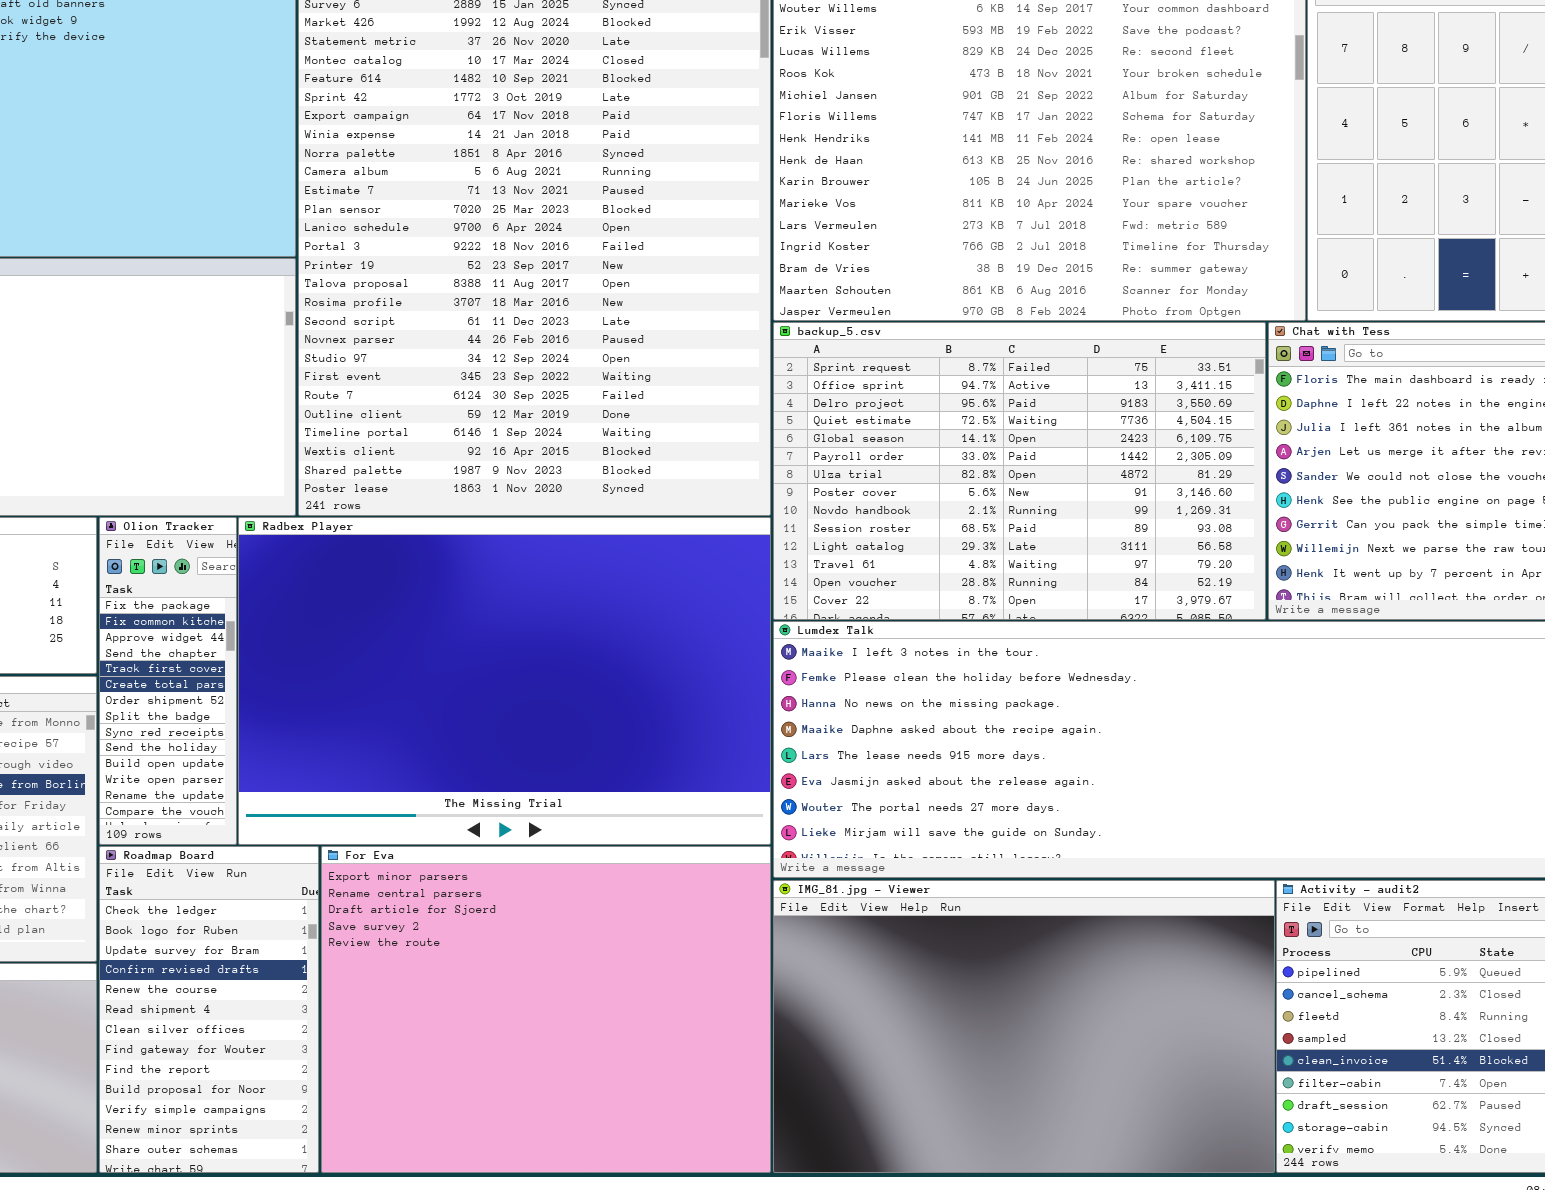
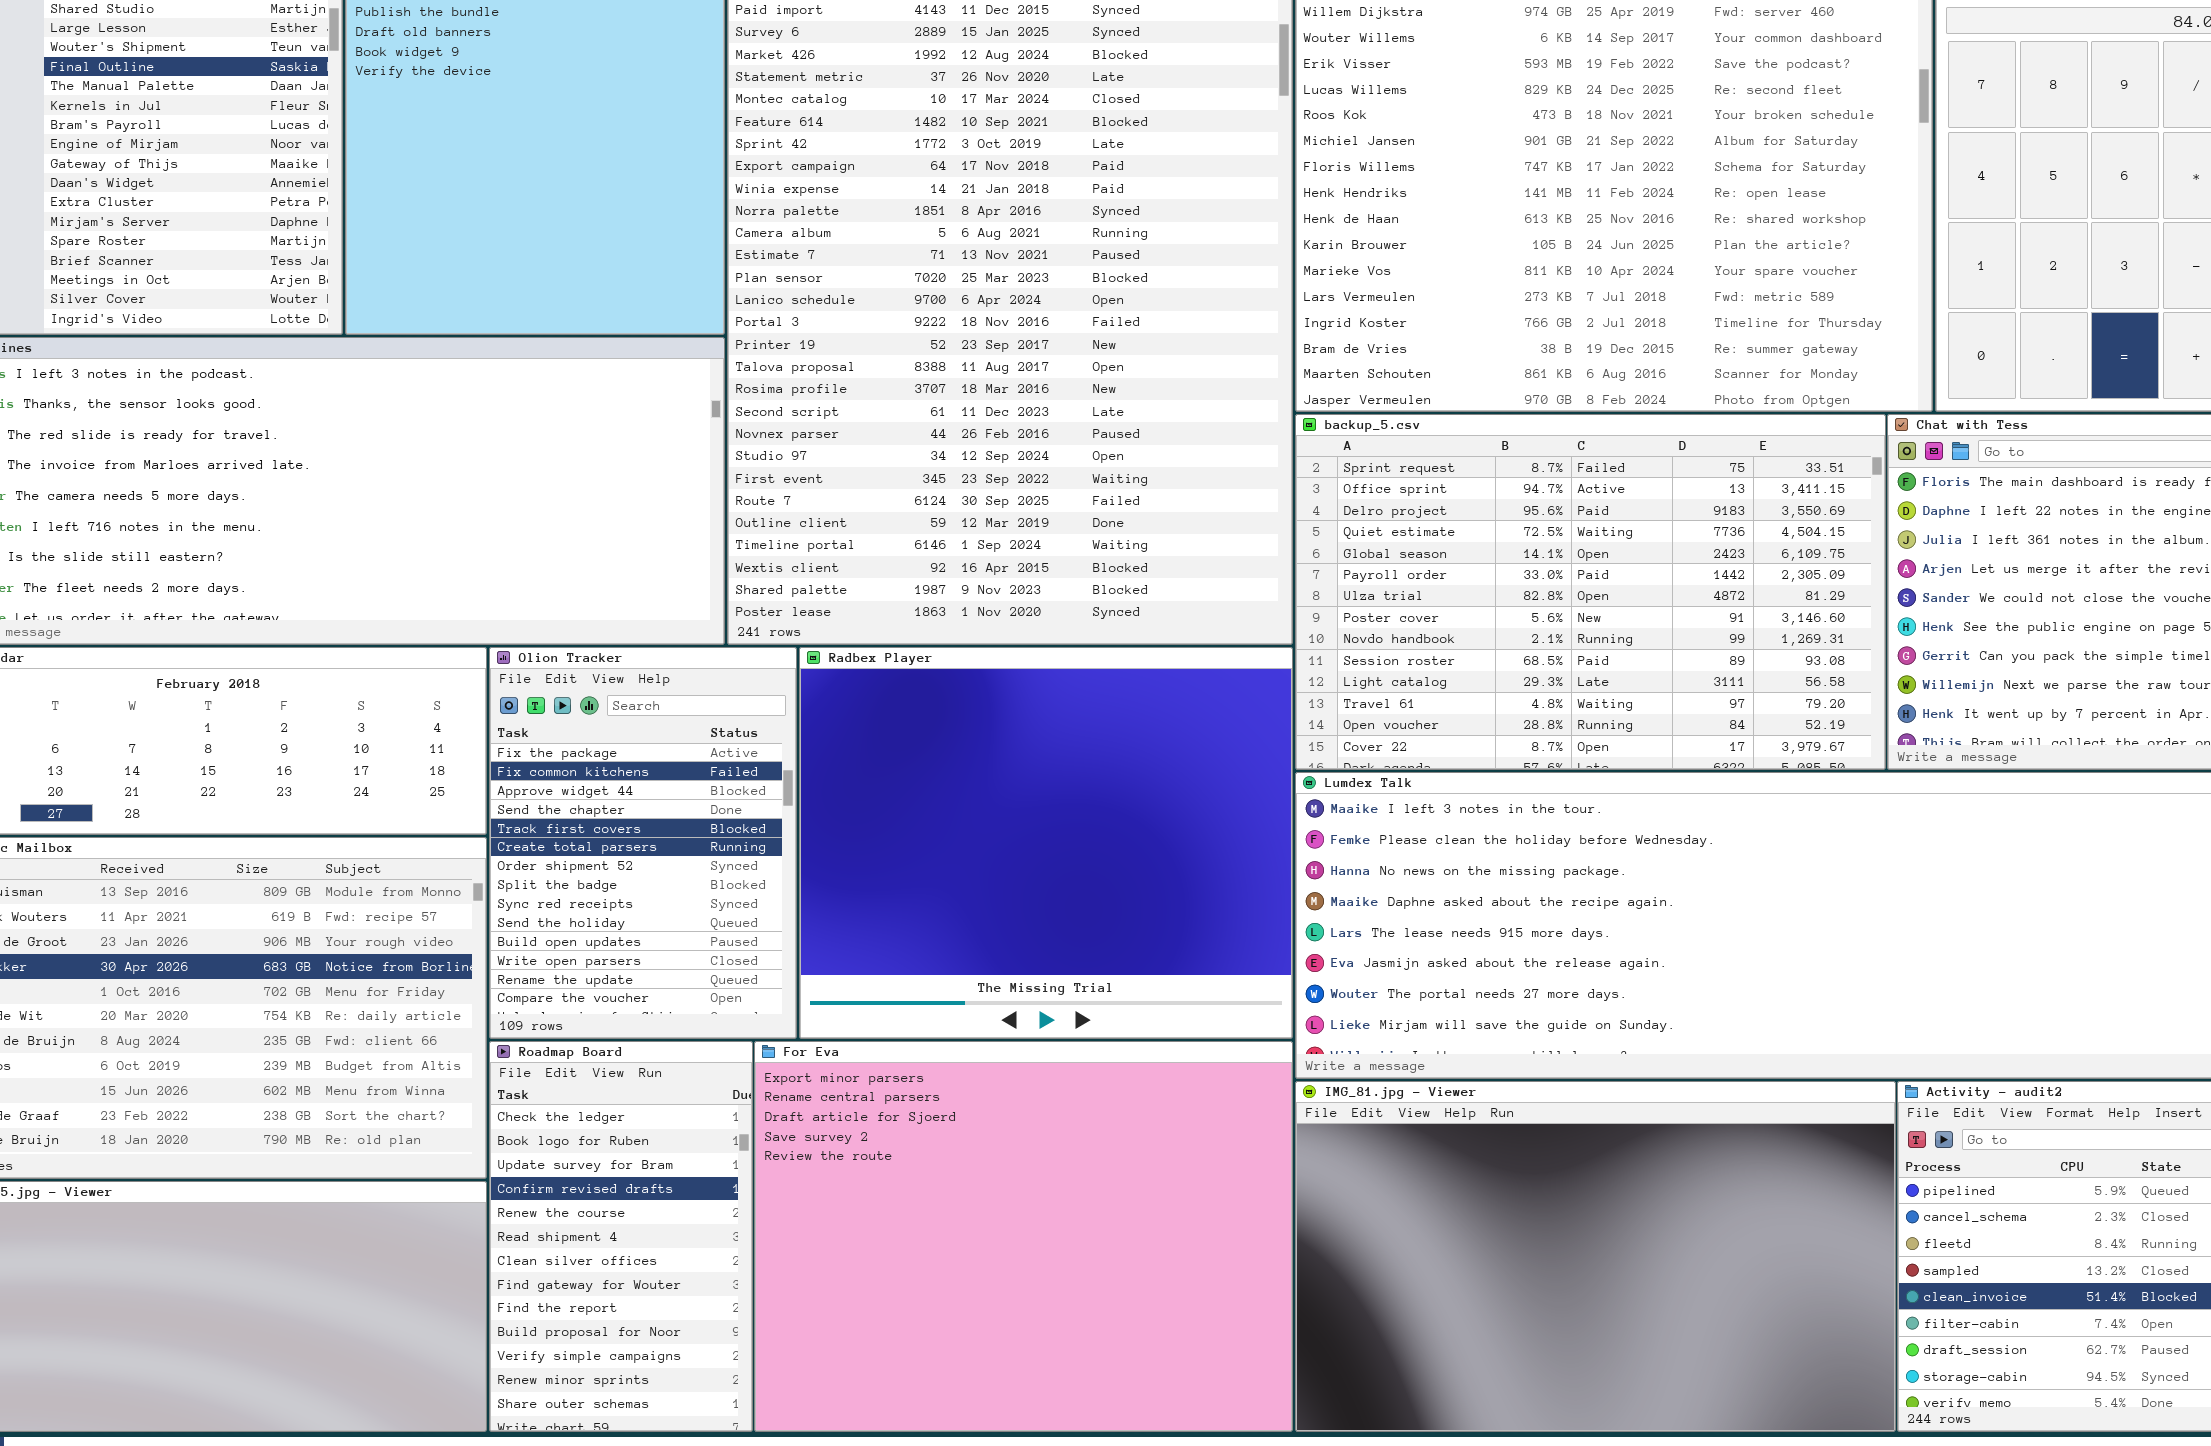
Olion Tracker: [99,517,237,845] -> [489,647,797,1039], resized
Radbex Player: [238,517,771,845] -> [799,647,1293,1039], resized

